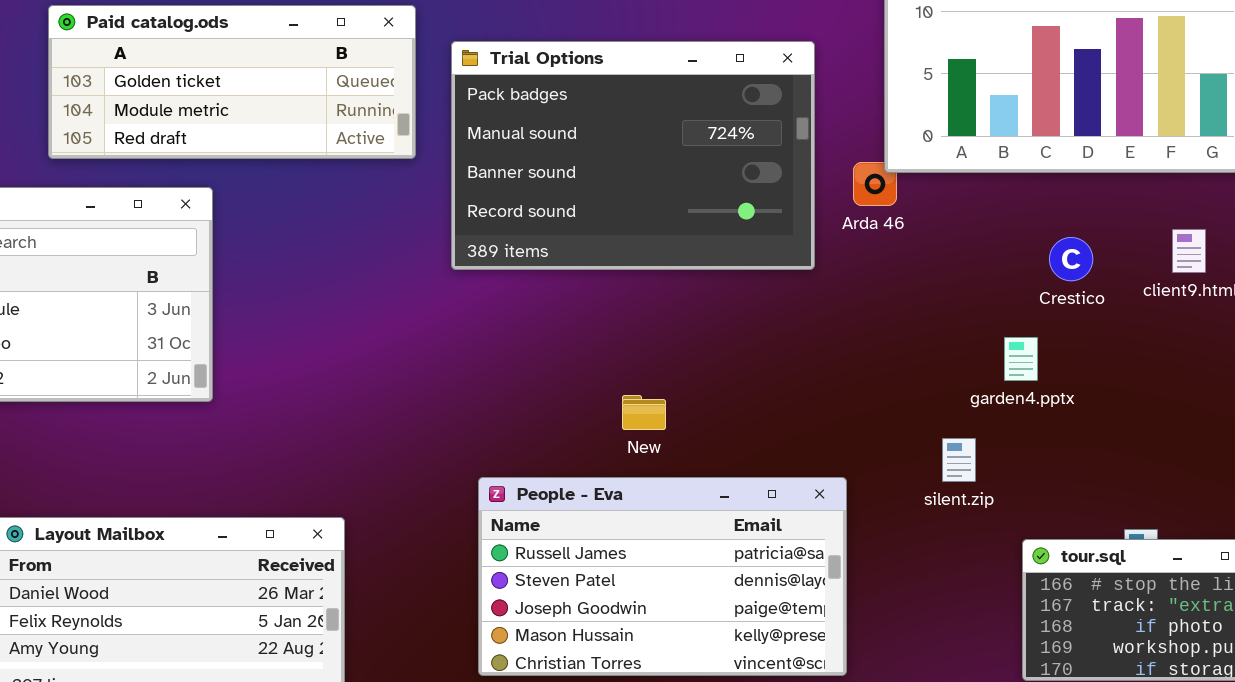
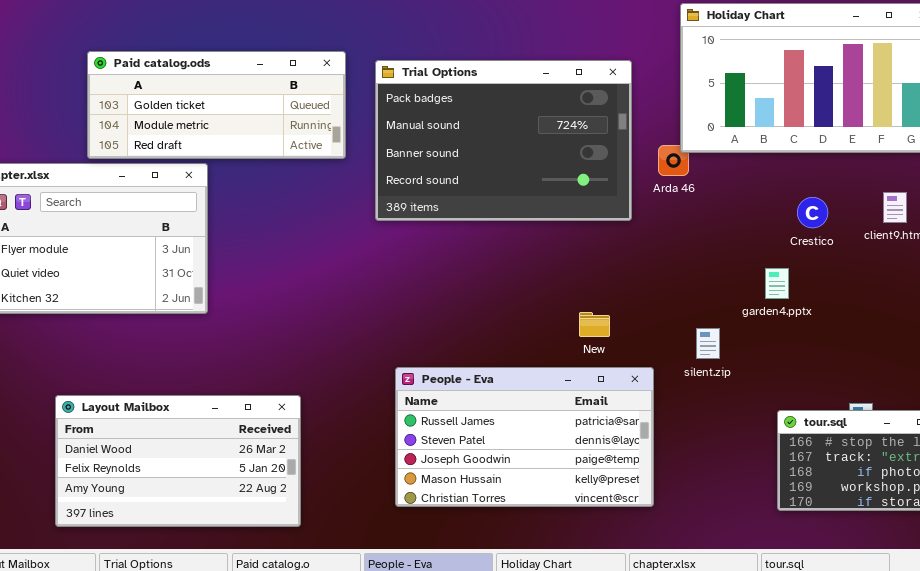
Paid catalog.ods: [48,5,416,159] -> [87,51,346,159], moved
New: [622,395,666,430] -> [579,312,610,337], moved
silent.zip: [942,438,976,482] -> [696,328,720,359], moved

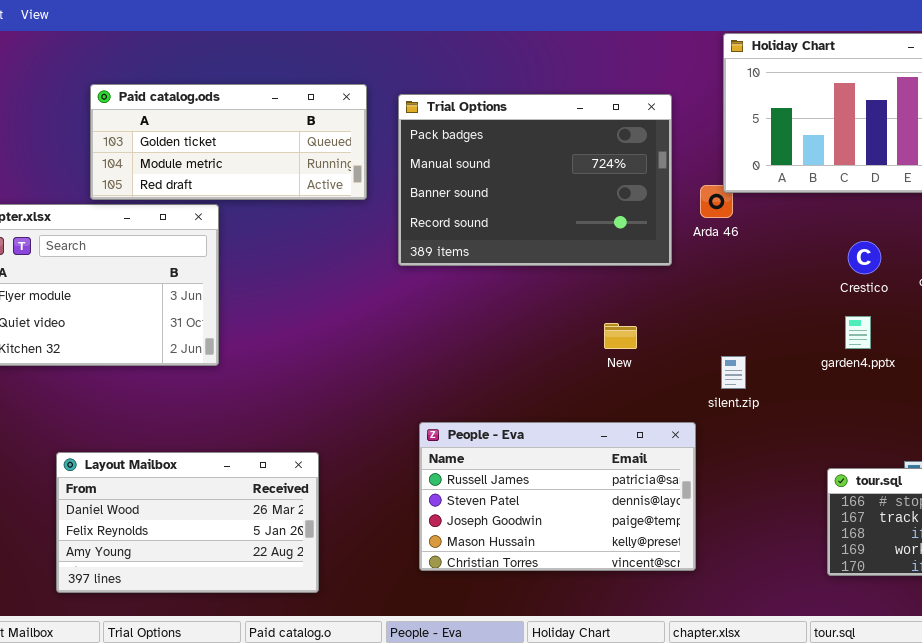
garden4.pptx: [765,268,789,299] -> [845,316,871,349], moved
New: [579,312,610,337] -> [604,323,637,349], moved
silent.zip: [696,328,720,359] -> [721,356,746,389], moved

